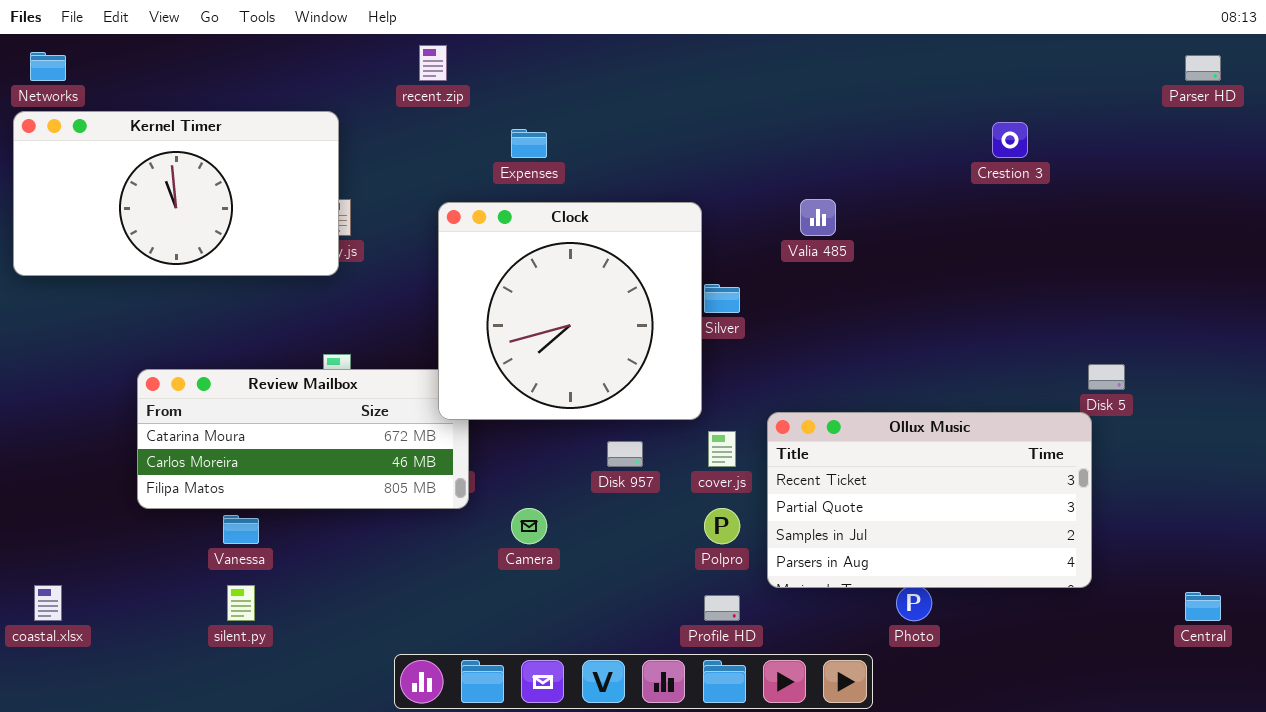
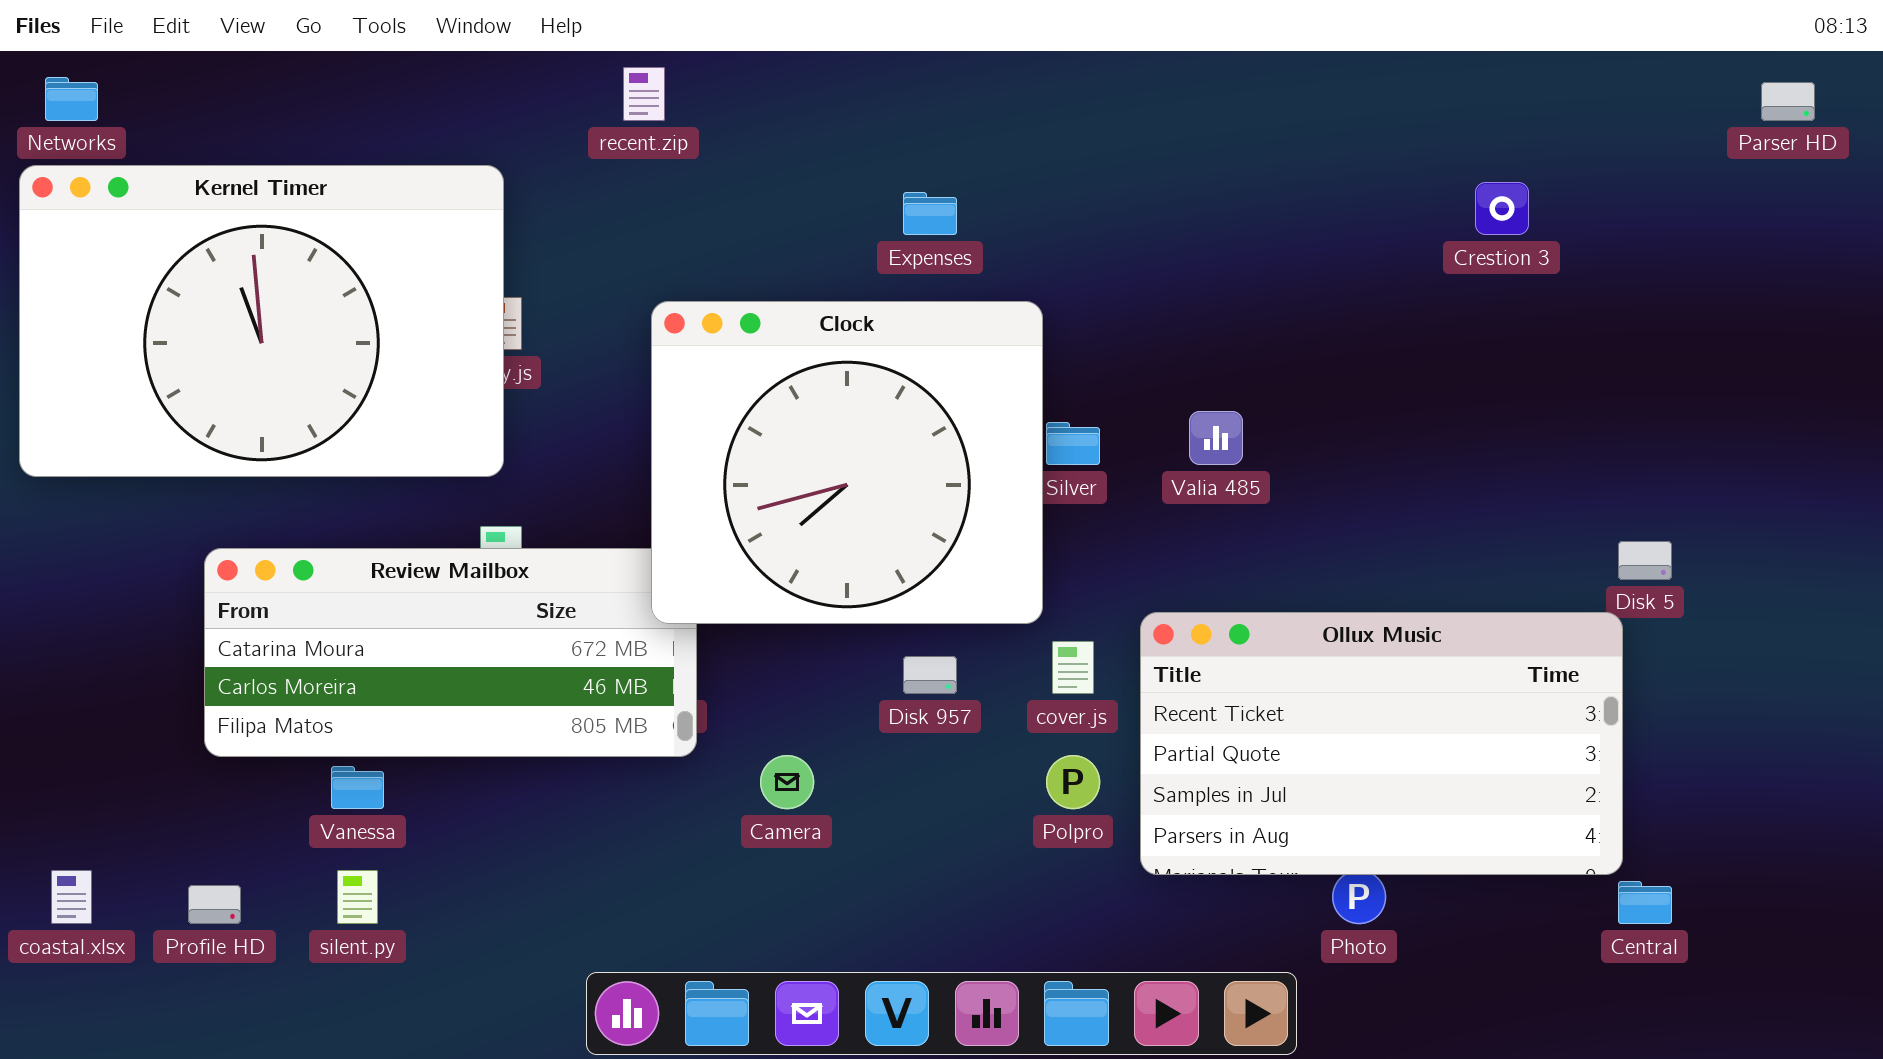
Kernel Timer: [13,111,339,276] -> [19,165,504,477], resized
Expenses: [511,129,547,158] -> [903,192,957,235], moved
Valia 485: [800,199,836,236] -> [1189,411,1243,465], moved
Central: [1185,592,1221,621] -> [1618,881,1672,924], moved
Profile HD: [704,595,740,621] -> [188,885,241,924], moved

